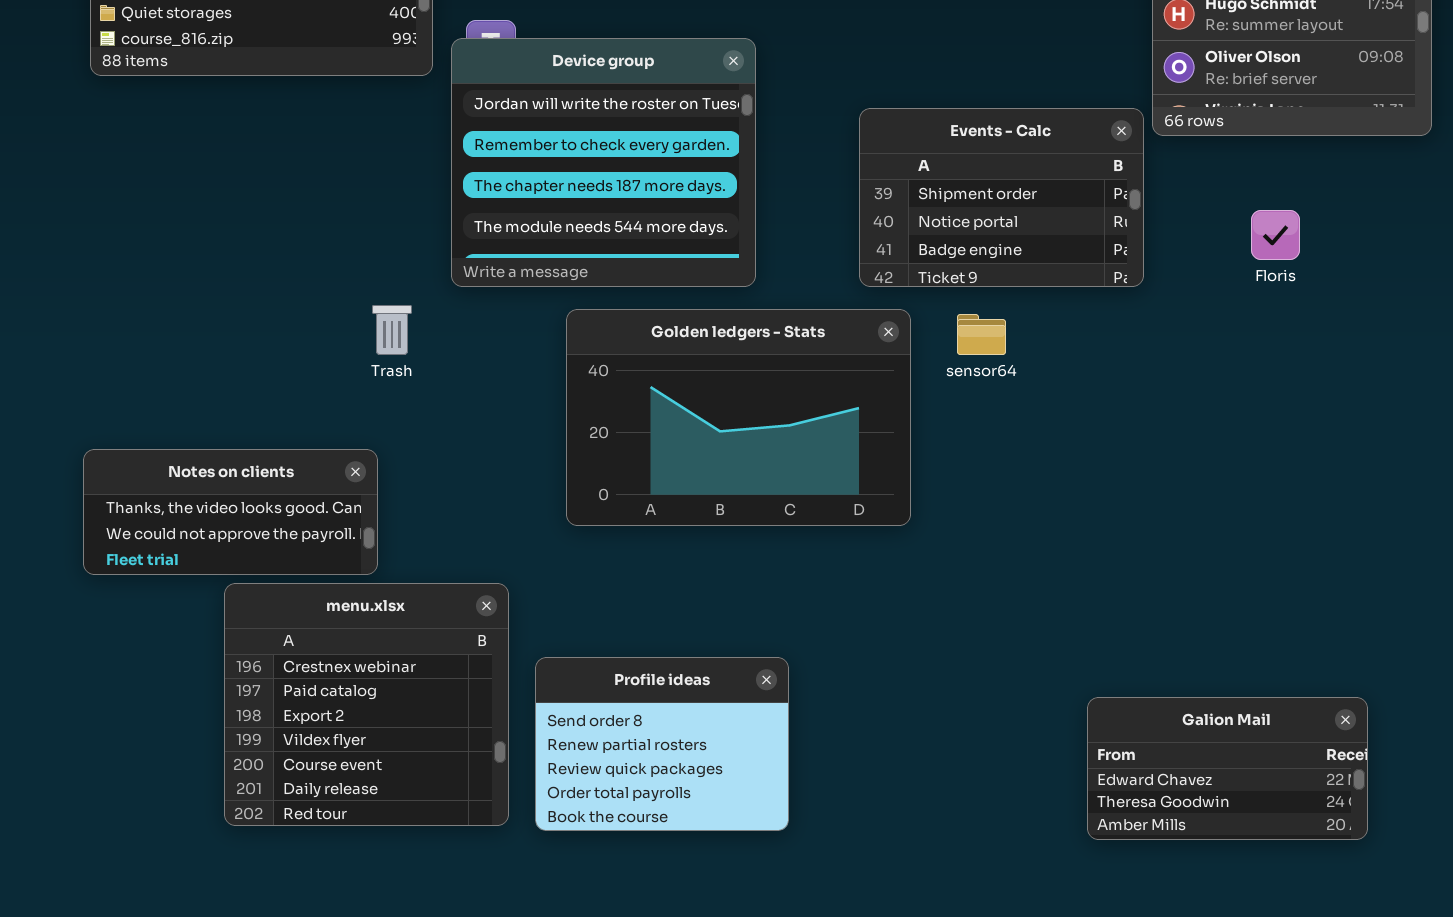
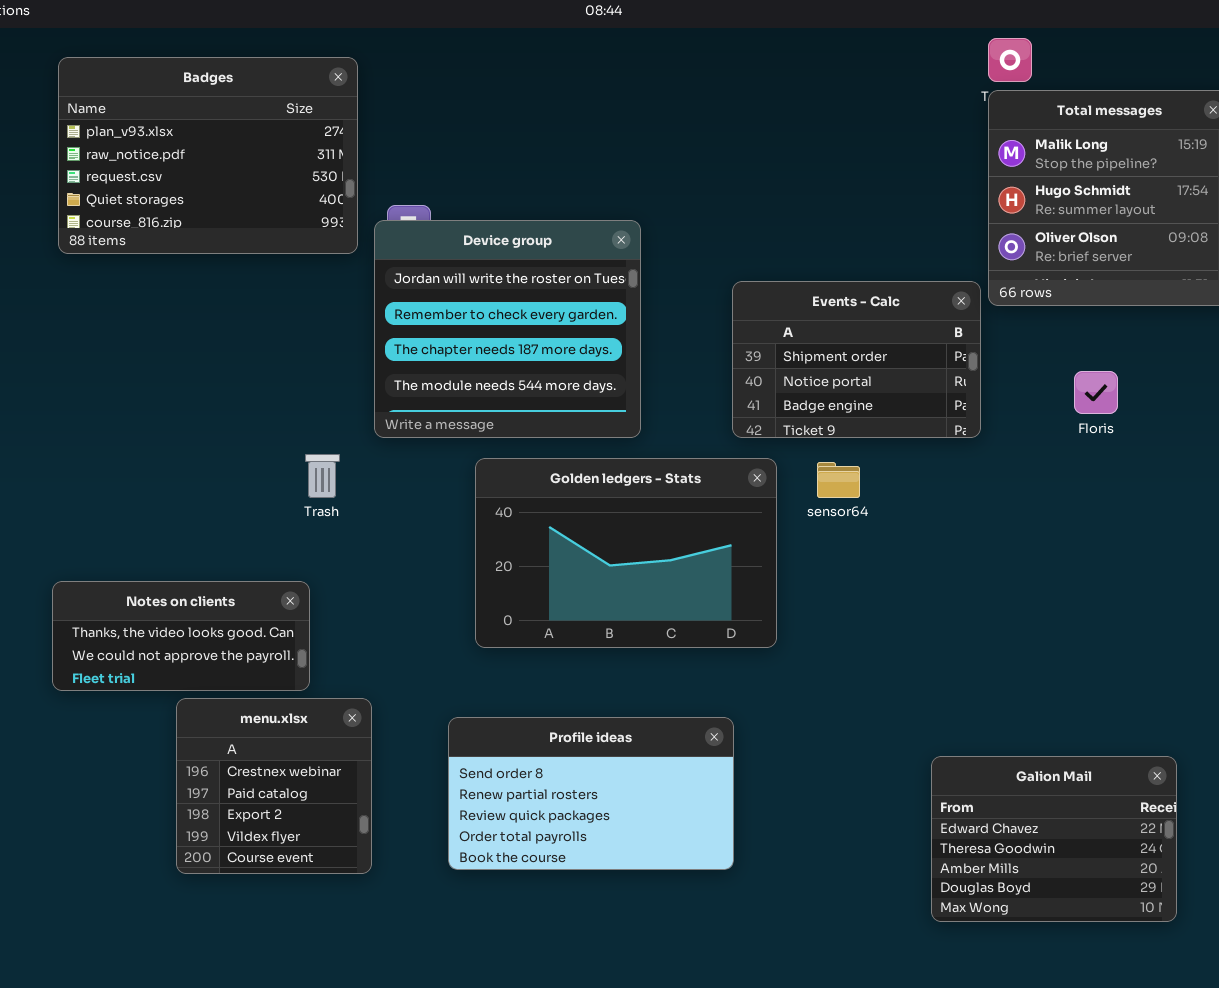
menu.xlsx: [224,583,509,826] -> [176,698,372,874], resized
Profile ideas: [535,657,789,831] -> [448,717,734,870], moved, resized
Galion Mail: [1087,697,1368,840] -> [931,756,1177,922], resized

